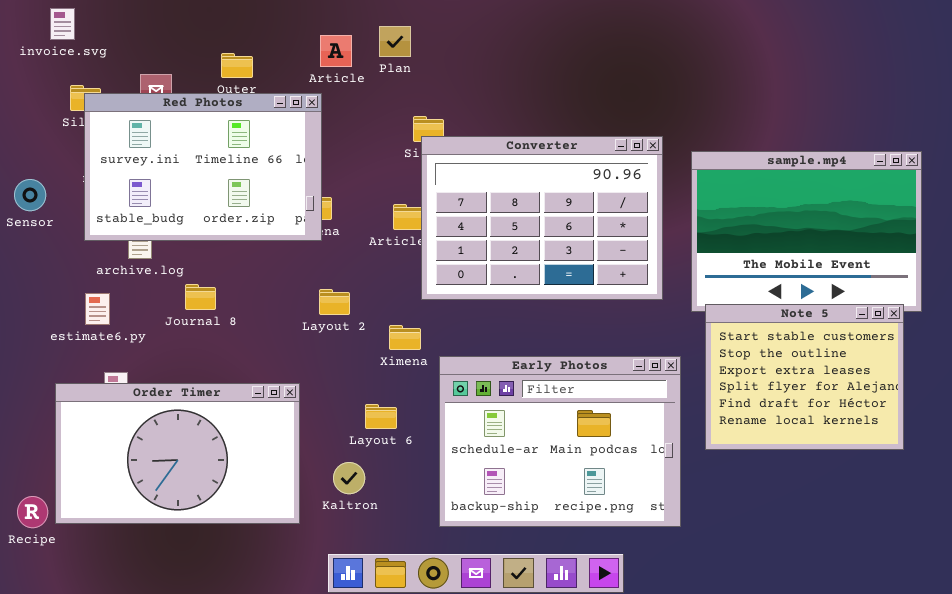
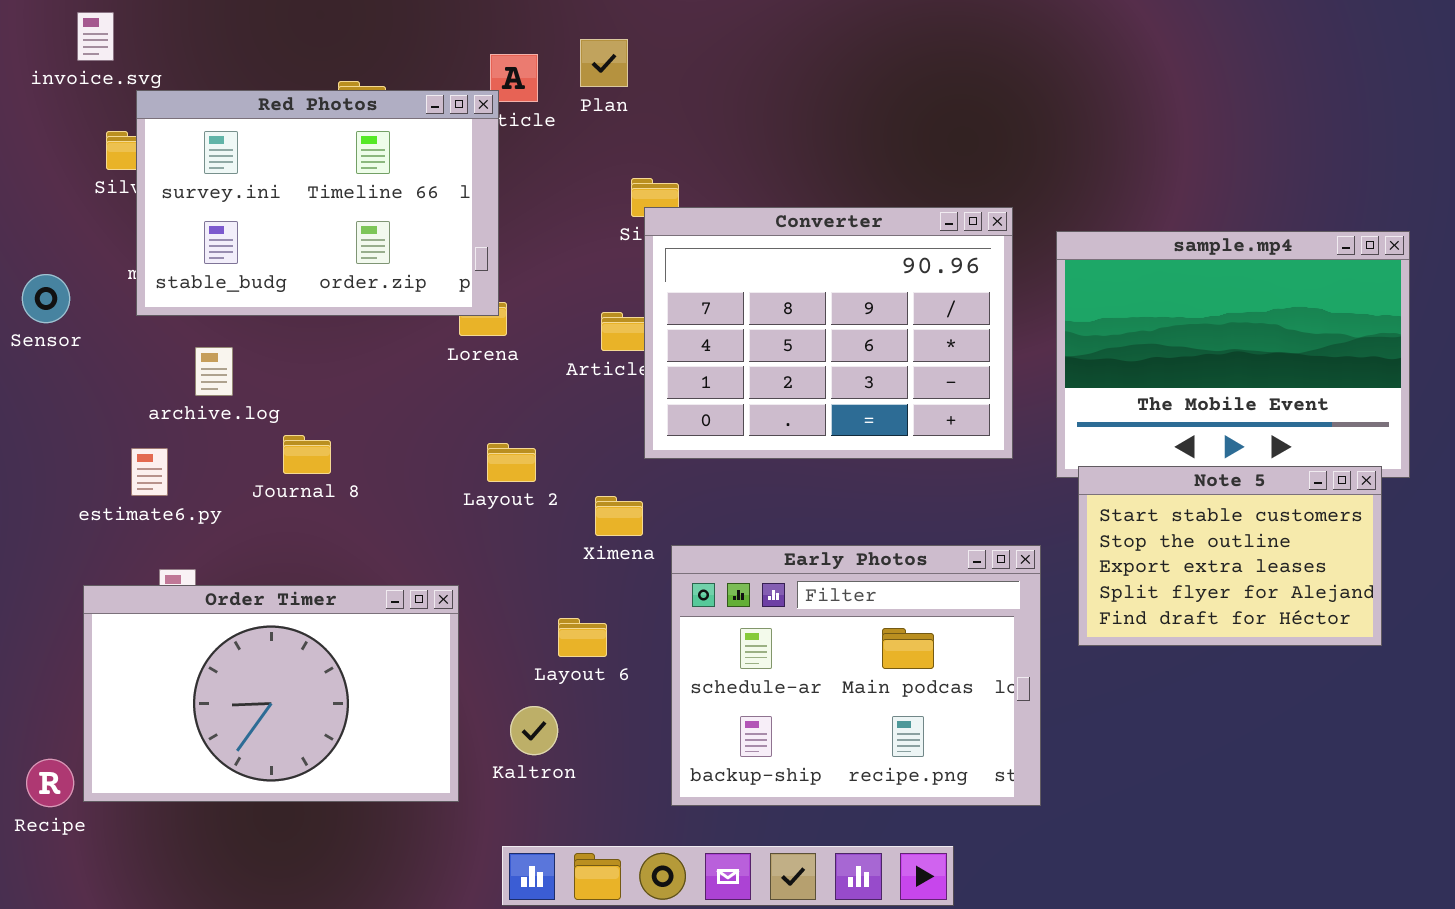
Red Photos: [84,93,322,241] -> [136,90,499,316], moved
Note 5: [705,304,904,450] -> [1078,466,1382,646], resized

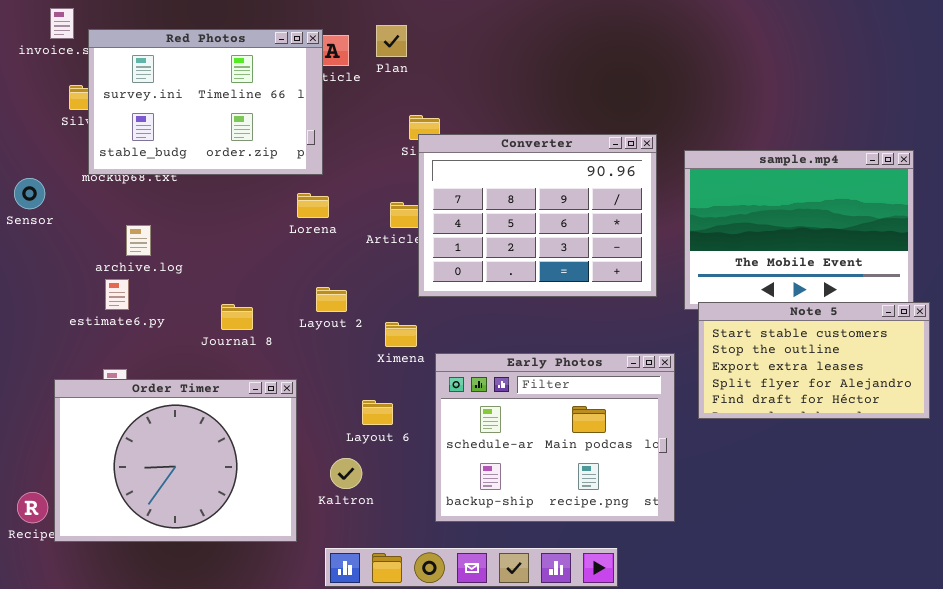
Red Photos: [136,90,499,316] -> [88,29,323,175], moved
Journal 8: [283,435,331,474] -> [221,304,253,330], moved
estimate6.py: [131,448,168,496] -> [105,279,129,310], moved
Note 5: [1078,466,1382,646] -> [698,302,930,419], resized
Order Timer: [83,585,459,802] -> [54,379,297,542], resized

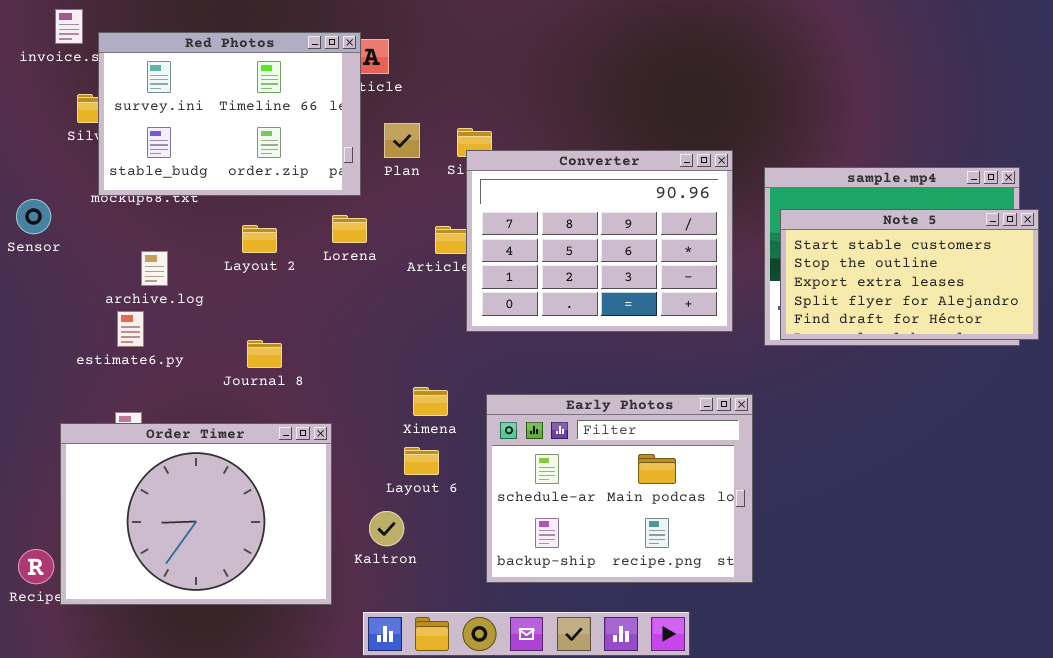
Plan: [376,25,407,57] -> [384,123,420,158], moved
Layout 2: [316,287,347,312] -> [242,225,277,253], moved
Note 5: [698,302,930,419] -> [780,209,1039,340], moved
Ximena: [385,322,417,347] -> [413,387,448,416], moved

